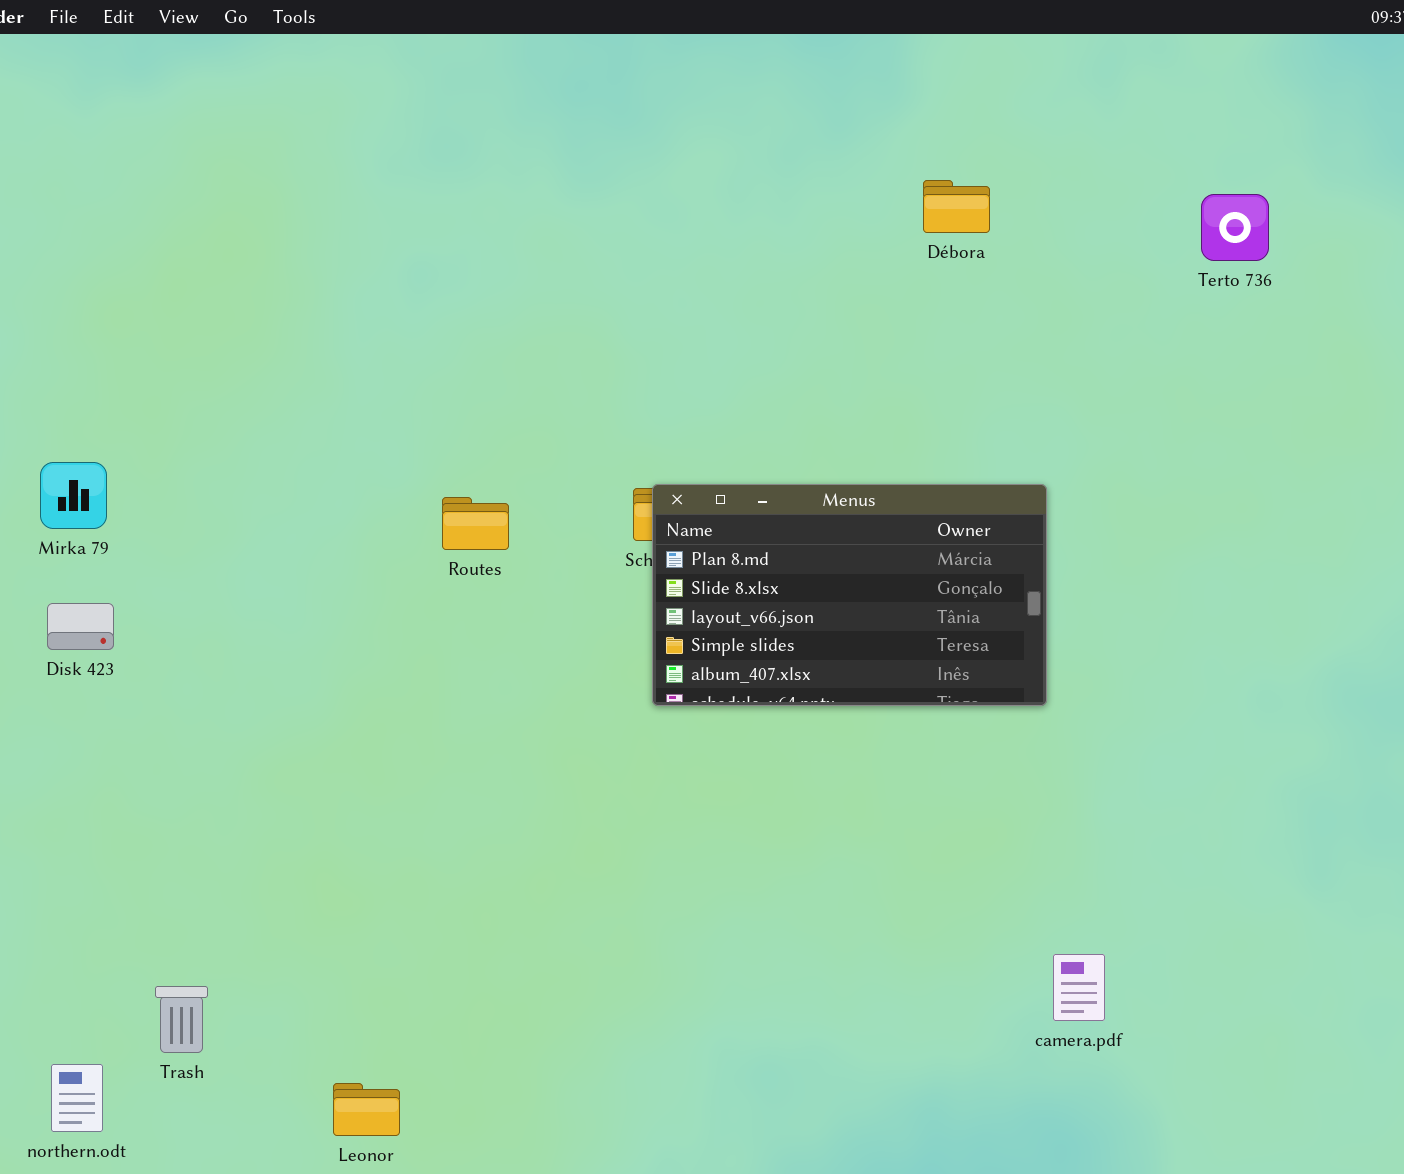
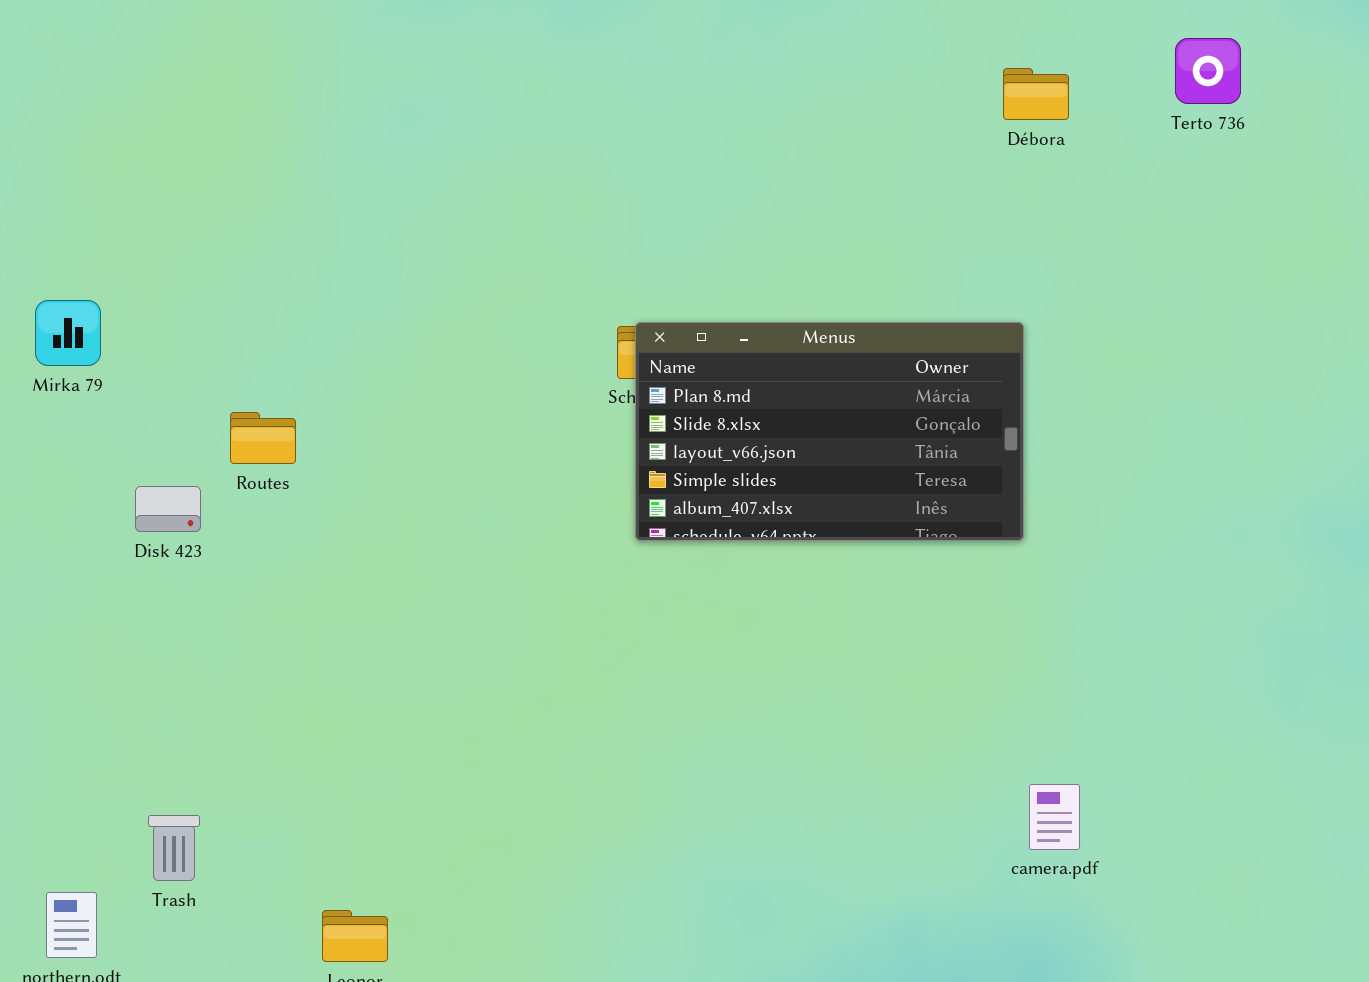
Débora: [923,180,990,233] -> [1003,68,1069,120], moved
Routes: [442,497,509,550] -> [230,412,296,464], moved
Disk 423: [47,603,114,650] -> [135,486,201,532], moved

